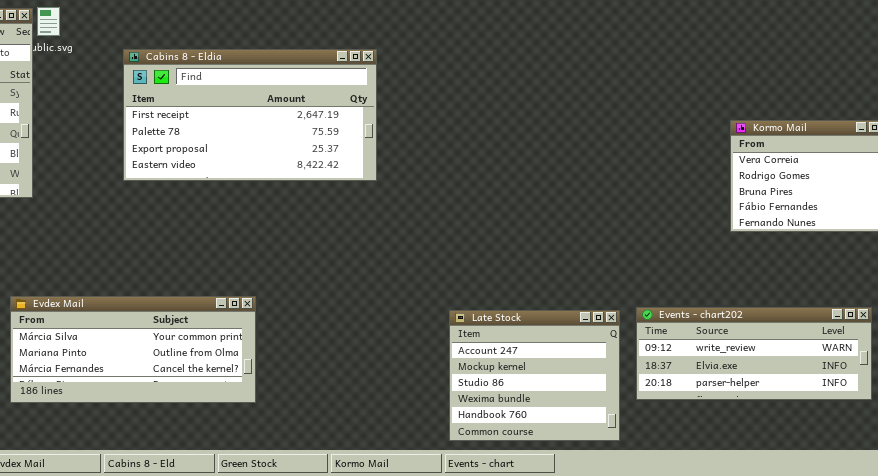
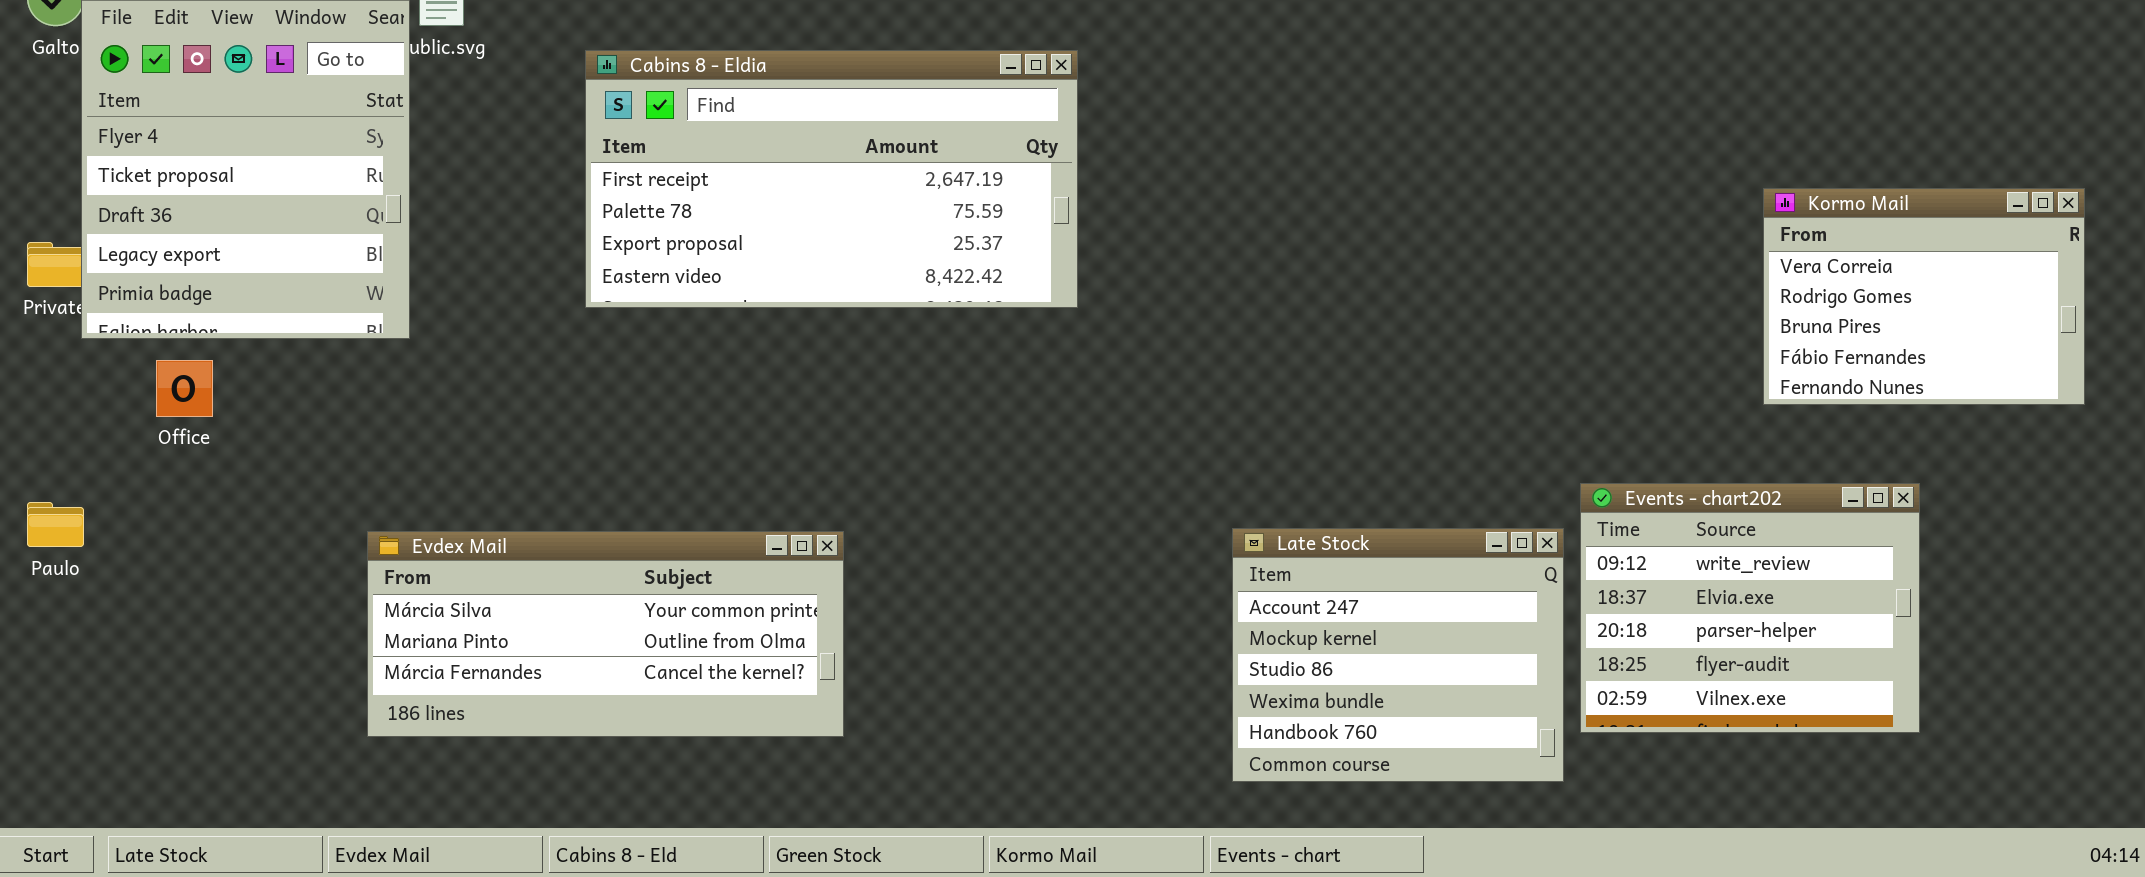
Events - chart202: [636,307,872,400] -> [1580,483,1920,733], resized
Late Stock: [449,310,620,441] -> [1232,528,1564,782], moved

